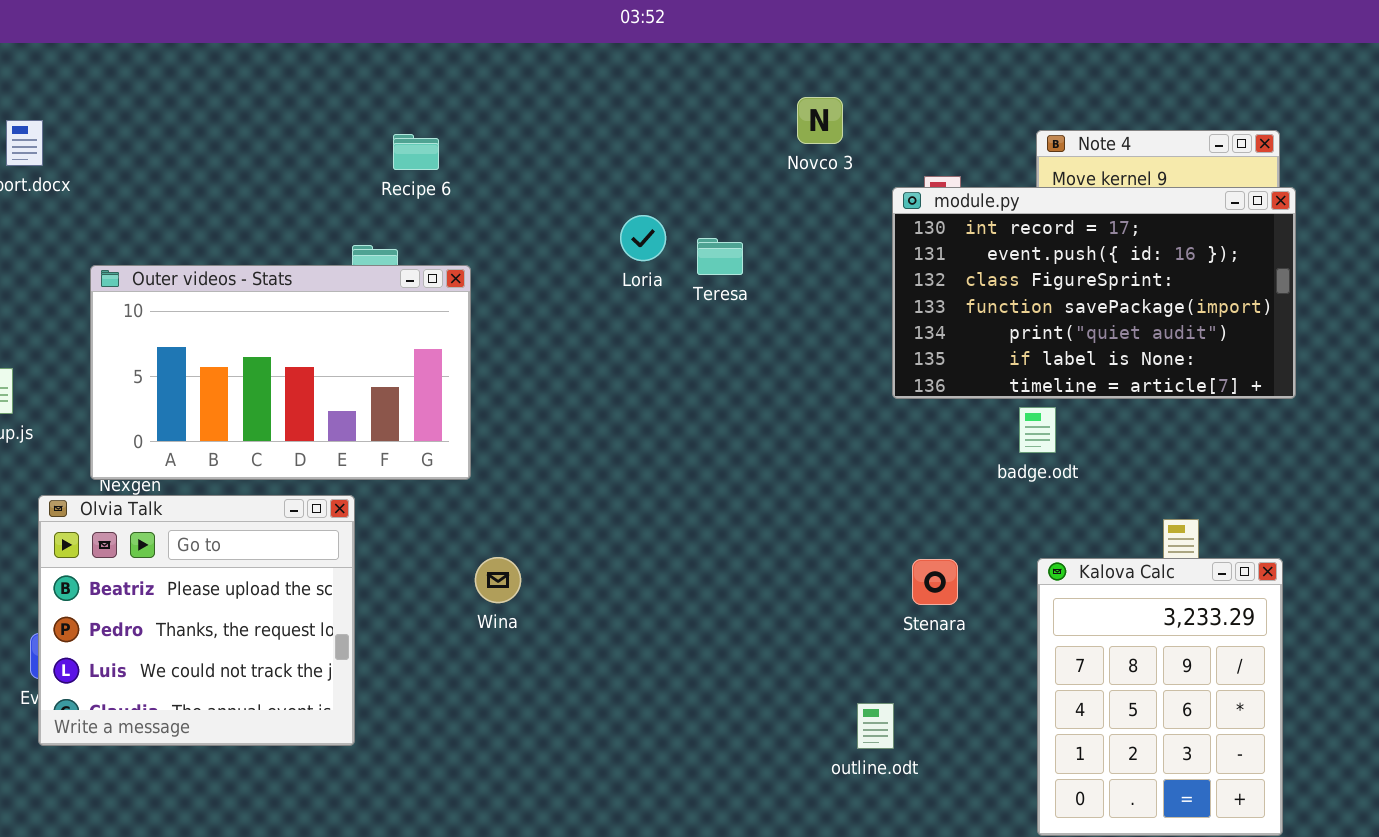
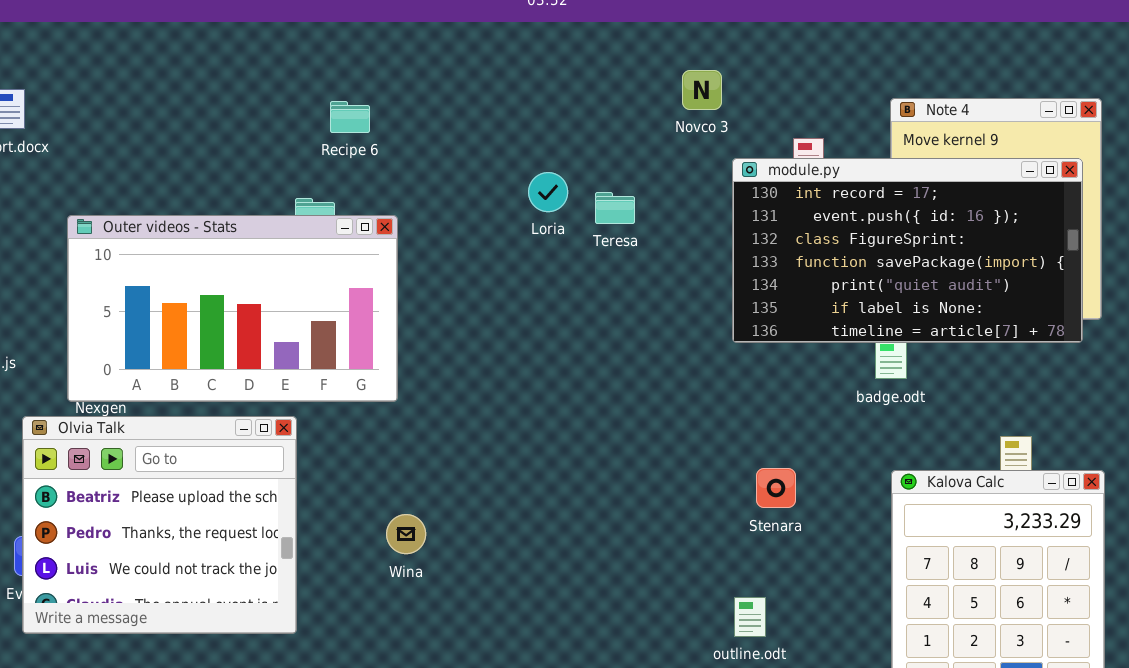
module.py: [892,187,1296,399] -> [732,158,1083,343], moved
Wina: [475,557,521,603] -> [386,514,426,554], moved
Stenara: [912,559,958,605] -> [756,468,796,508], moved

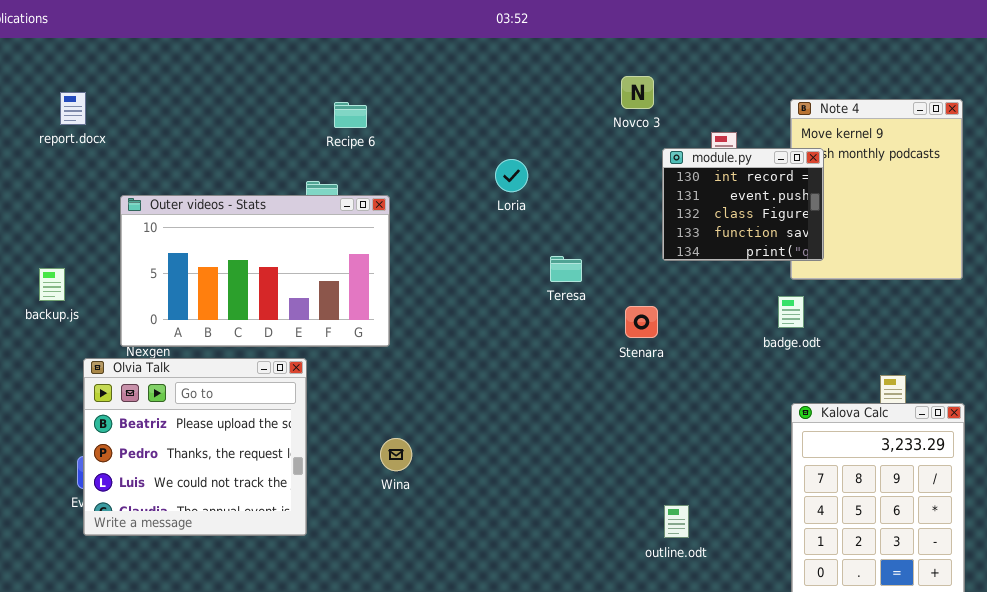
module.py: [732,158,1083,343] -> [662,148,824,261], resized
Teresa: [595,192,635,224] -> [550,256,582,282], moved
Stenara: [756,468,796,508] -> [625,306,658,338], moved

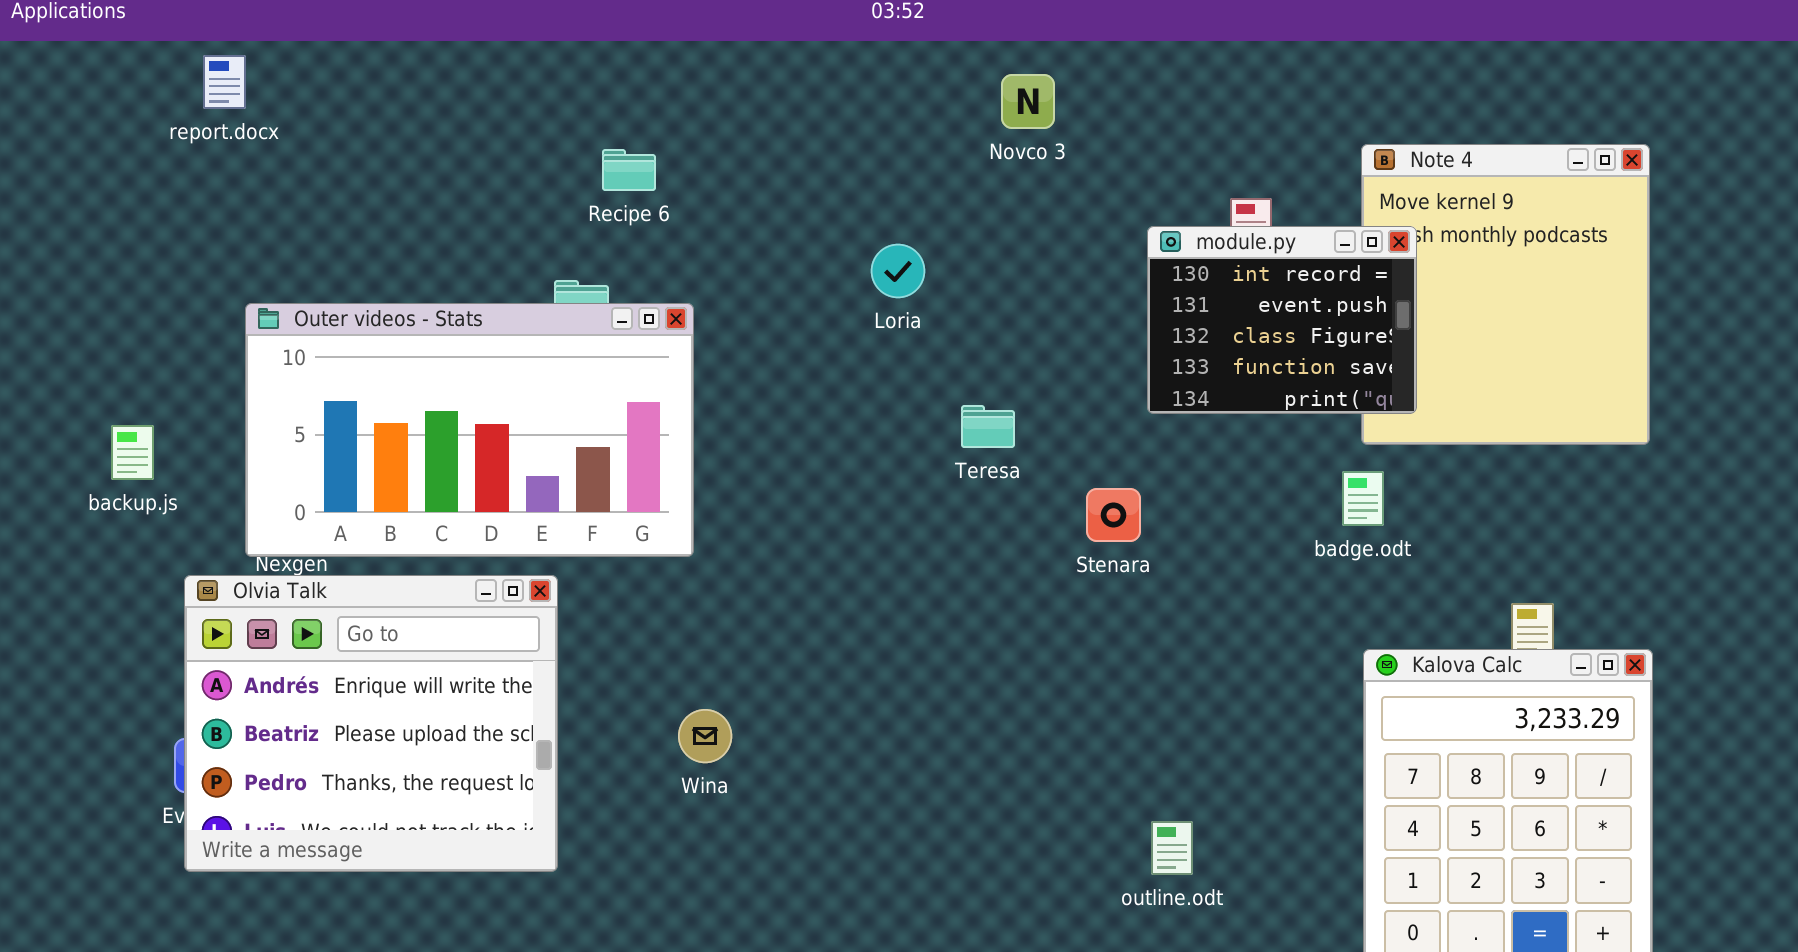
Novco 3: [621,76,654,109] -> [1001,74,1055,129], moved
report.docx: [60,92,86,125] -> [203,55,246,109], moved
Olvia Talk: [83,358,307,536] -> [184,575,558,872], scrolled up 1 row

